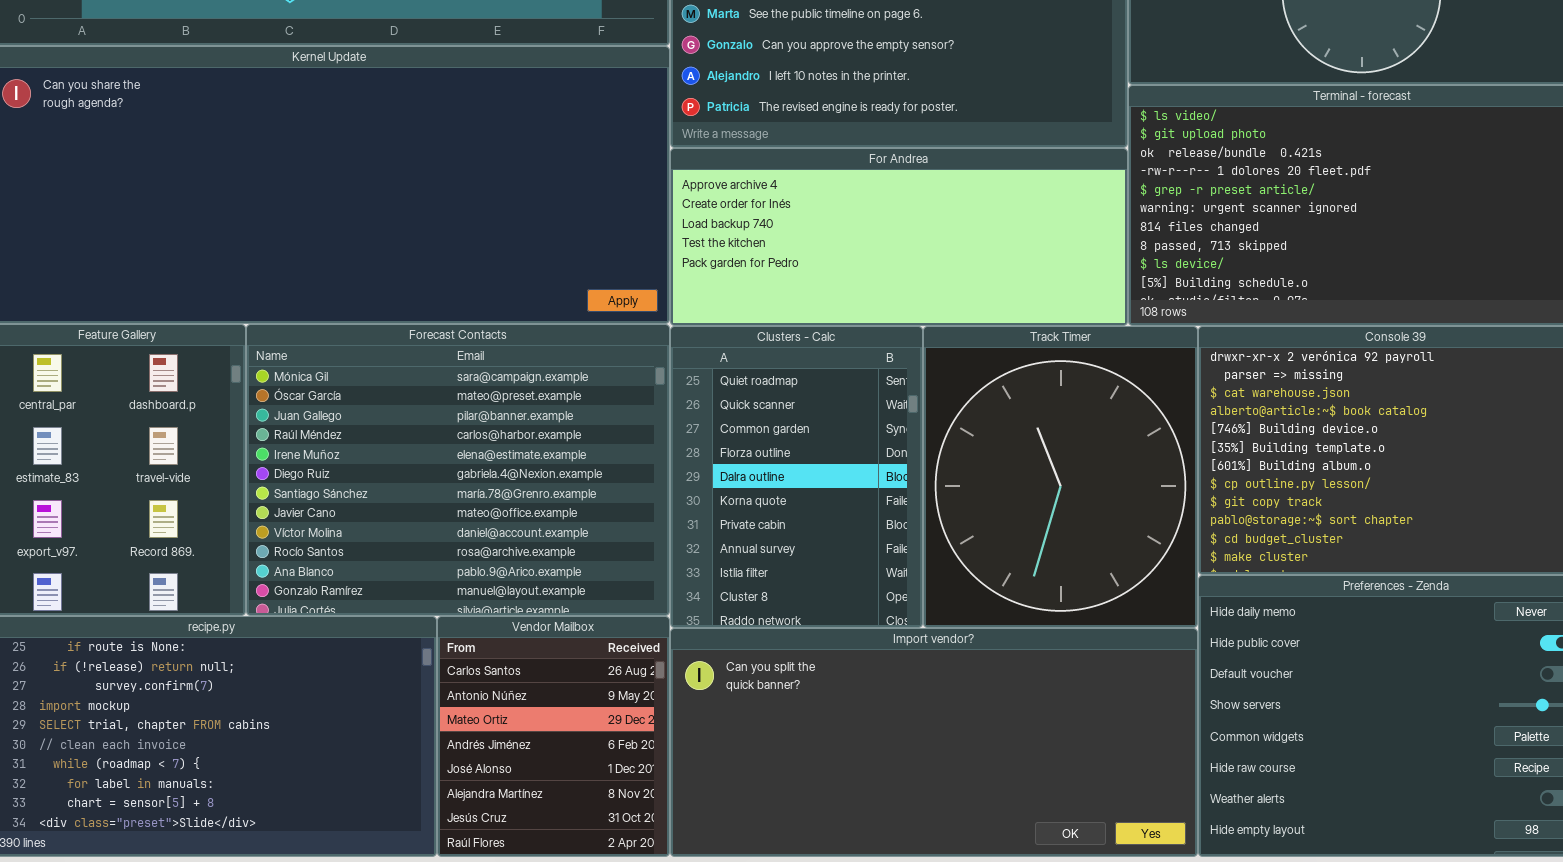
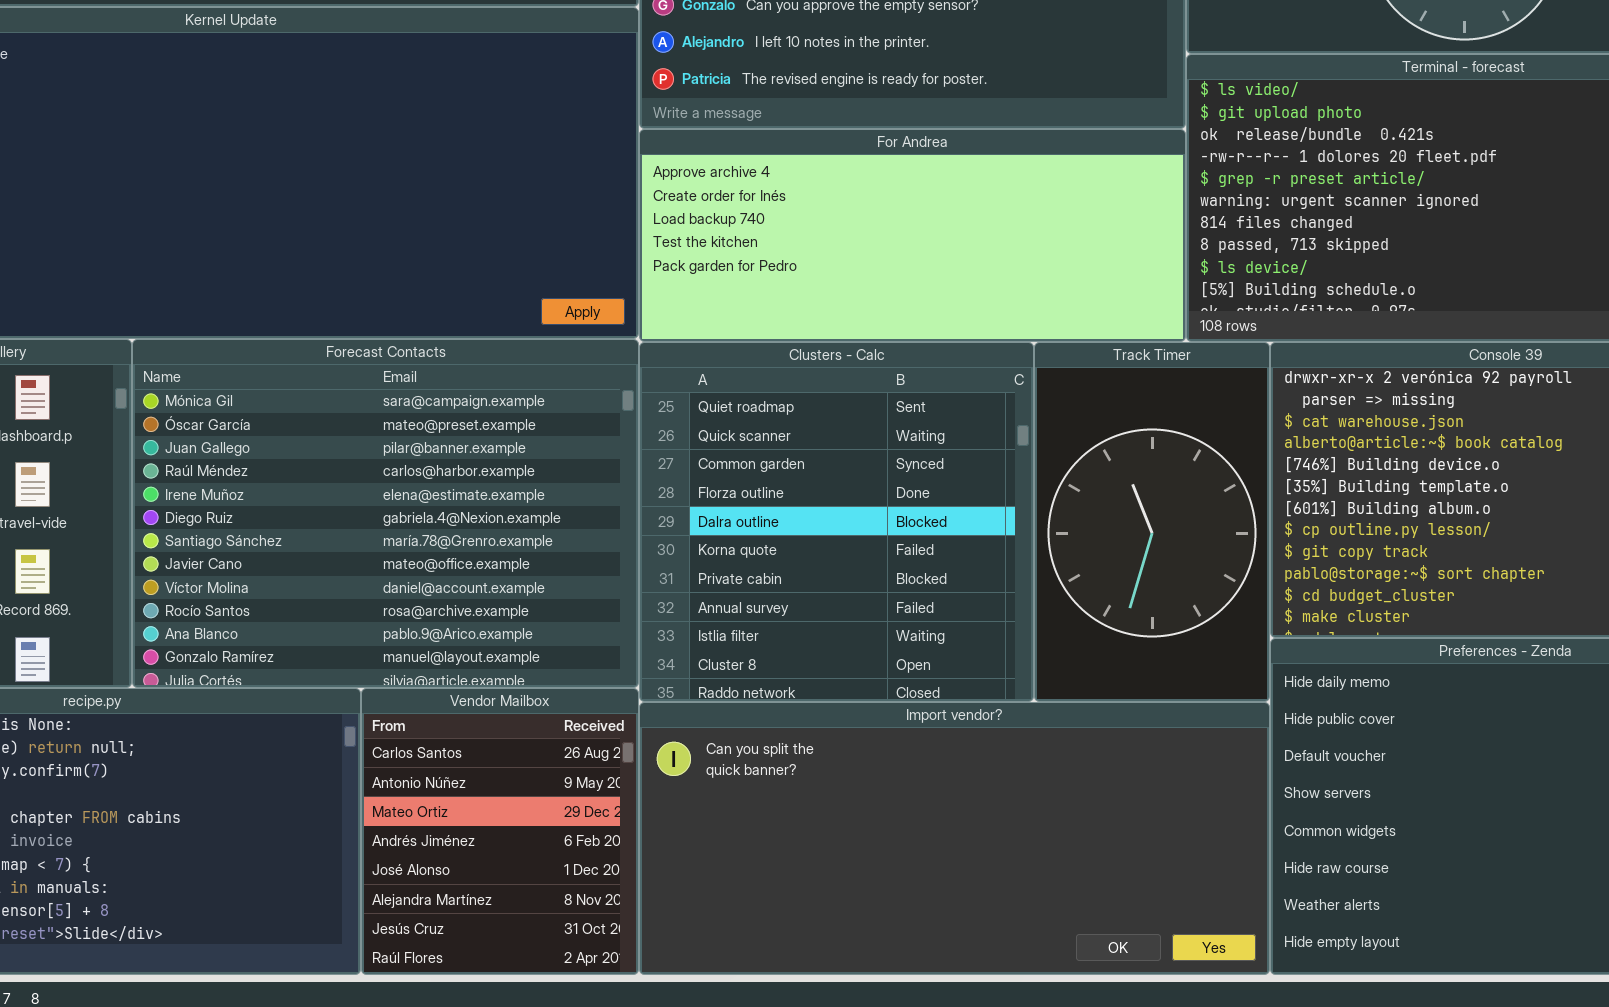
Clusters - Calc: [670,326,923,628] -> [639,342,1034,702], resized
Track Timer: [923,326,1198,628] -> [1034,342,1270,702], resized

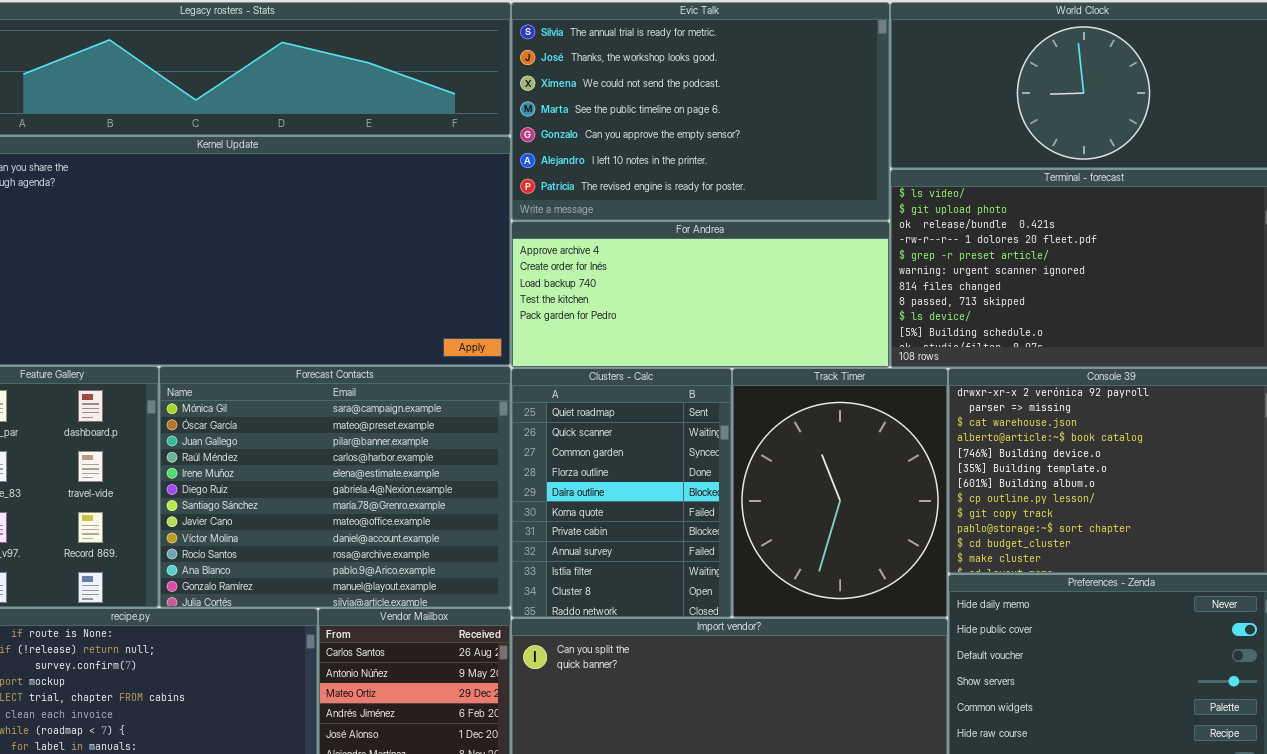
Clusters - Calc: [639,342,1034,702] -> [511,368,732,618], resized
Track Timer: [1034,342,1270,702] -> [732,368,948,618], resized

